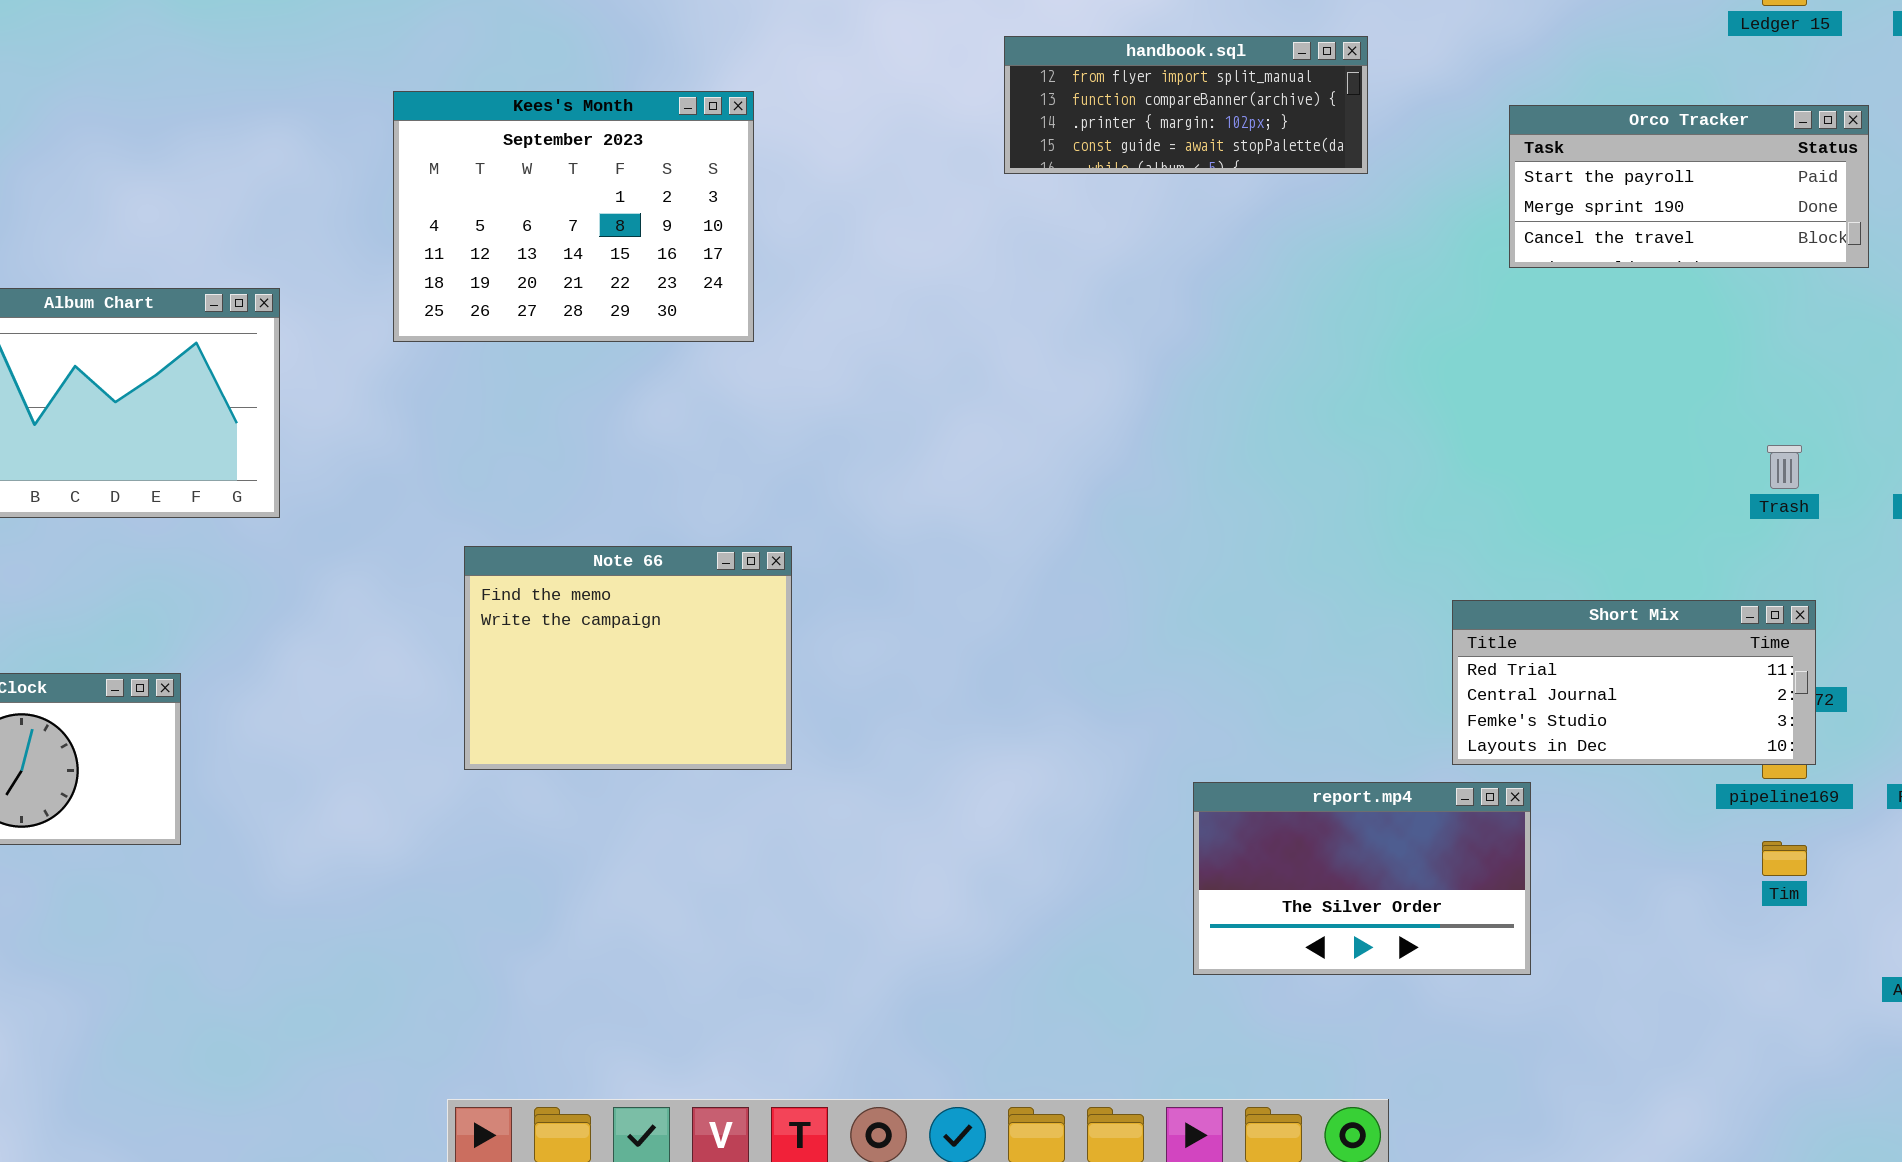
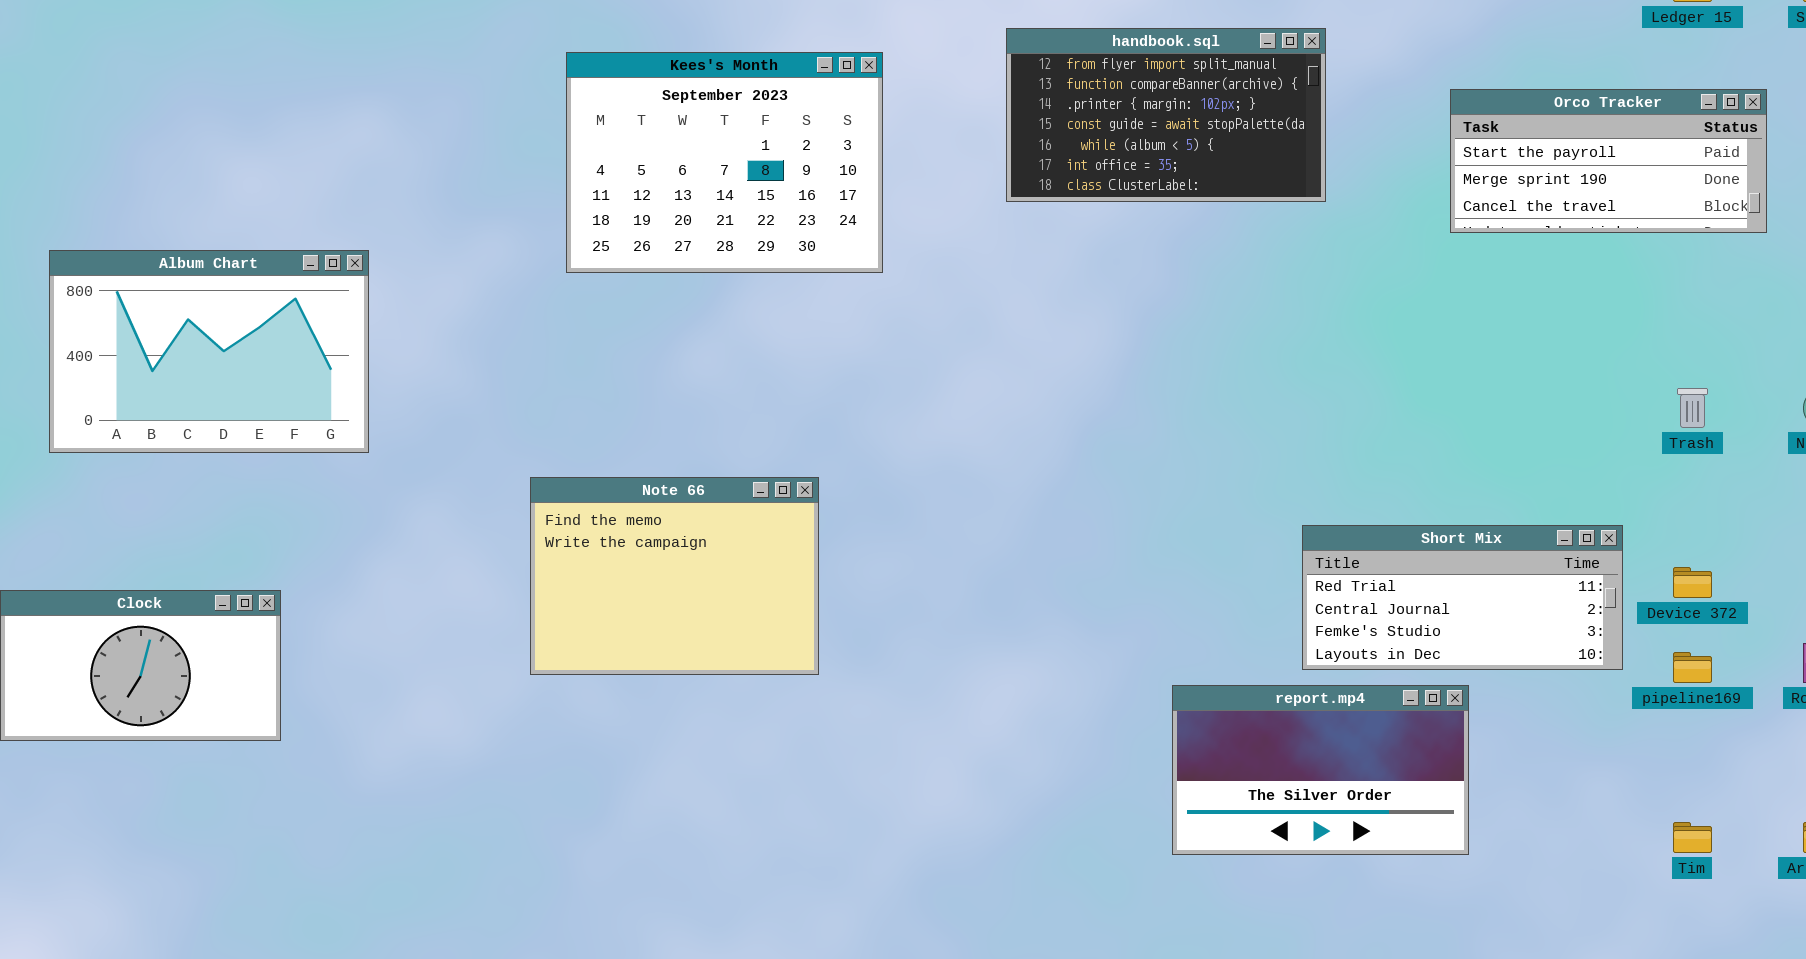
handbook.sql: [1004,36,1368,174] -> [1006,28,1326,202], resized
Kees's Month: [393,91,754,342] -> [566,52,883,273], moved
Short Mix: [1452,600,1816,765] -> [1302,525,1623,670], moved
Tim: [1762,841,1807,876] -> [1673,822,1712,853], moved

